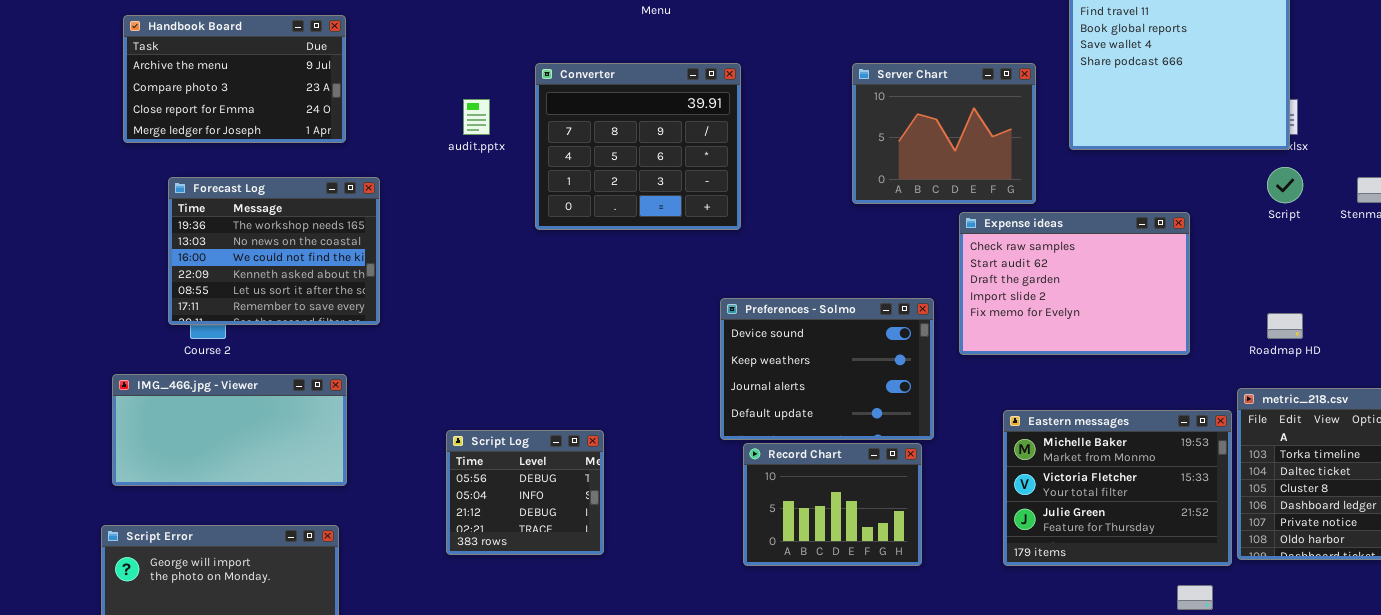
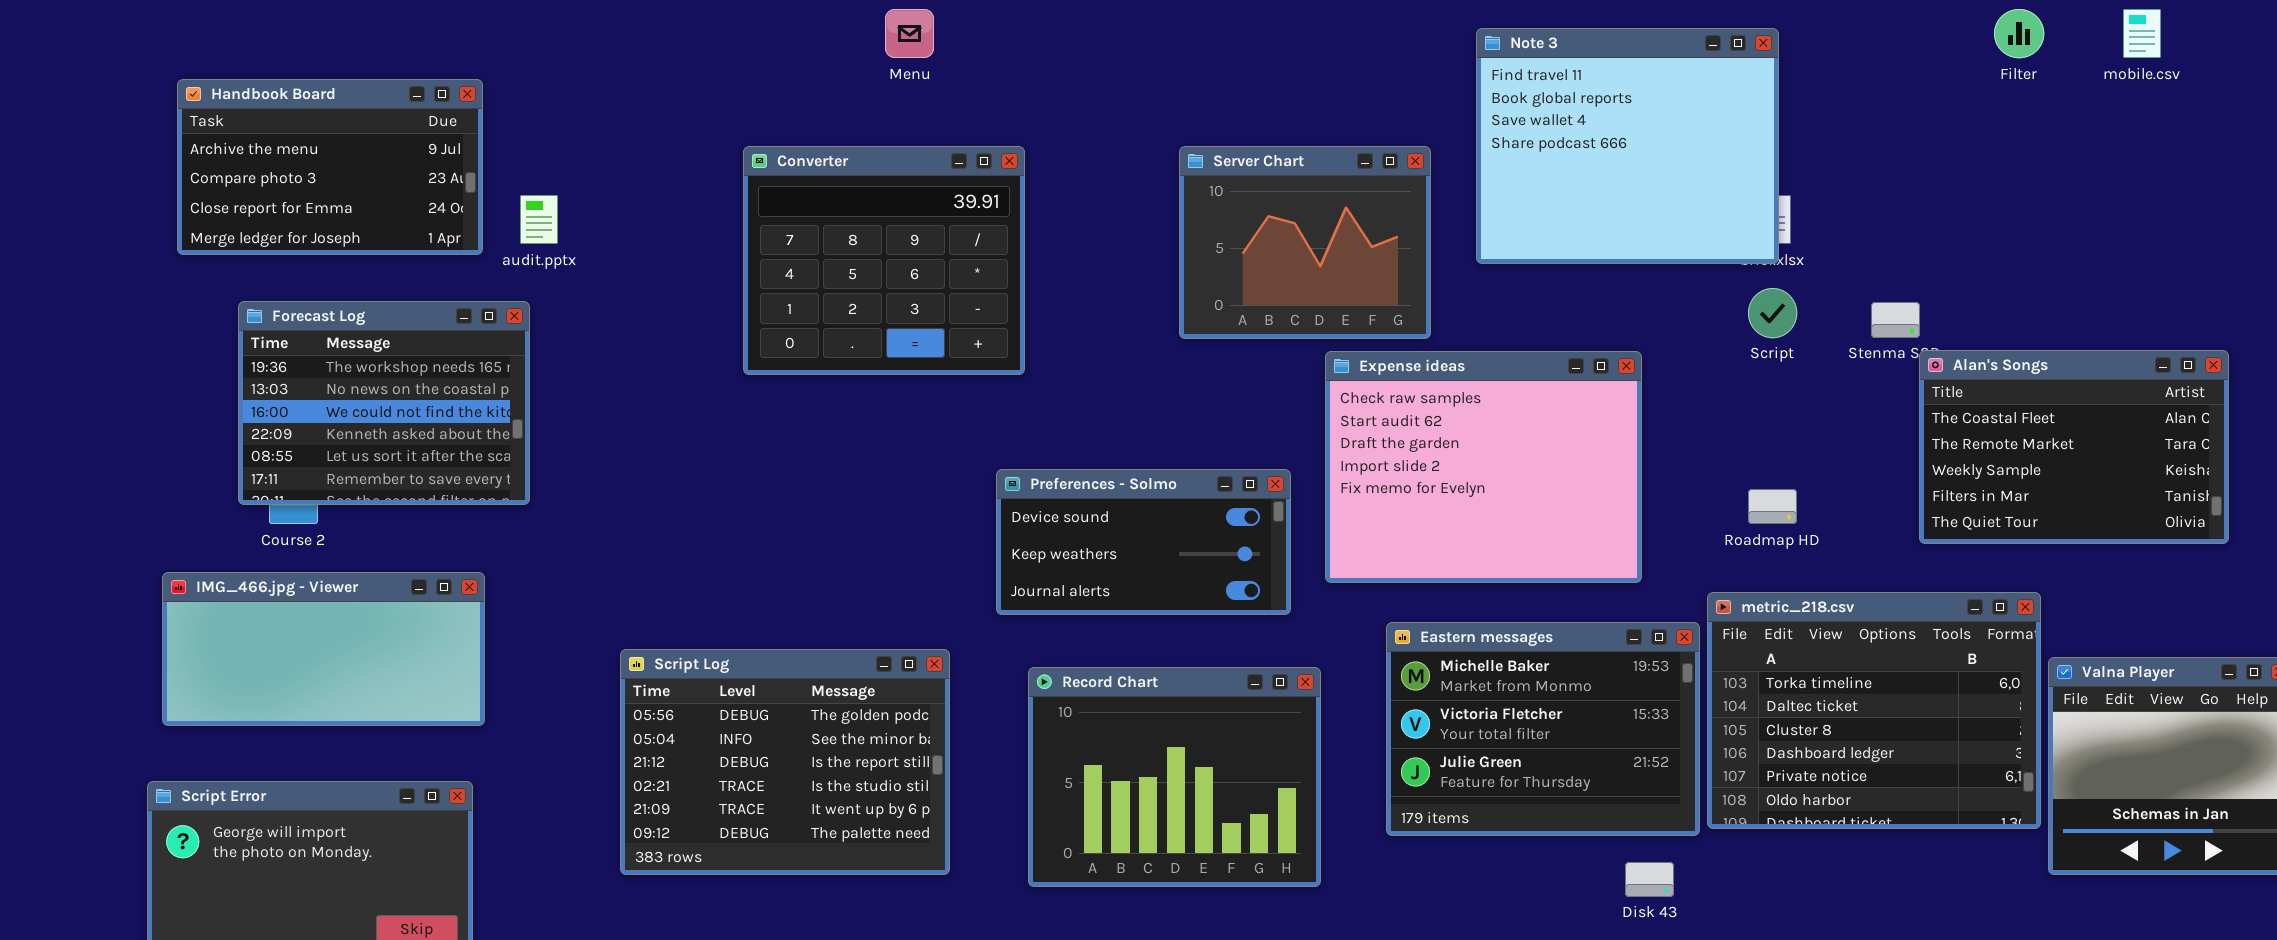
audit.pptx: [463,99,490,135] -> [520,195,558,244], moved
Expense ideas: [959,212,1190,355] -> [1325,351,1642,583], resized
Preferences - Solmo: [720,298,934,440] -> [996,469,1291,615], resized
Script Log: [446,430,604,555] -> [620,649,950,875], resized
Record Chart: [743,443,922,566] -> [1028,667,1321,887], resized

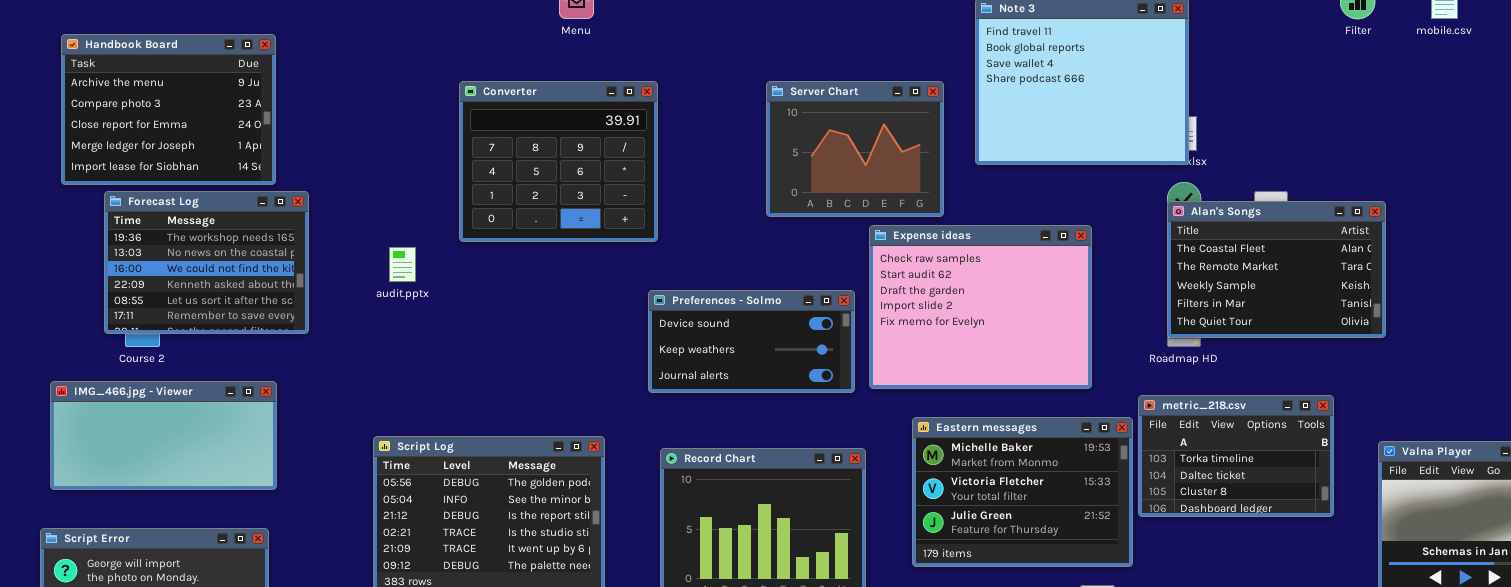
Handbook Board: [177,79,483,255] -> [61,34,276,185], resized
audit.pptx: [520,195,558,244] -> [389,247,416,282], moved
Alan's Songs: [1919,350,2229,544] -> [1167,201,1386,338], moved
Preferences - Solmo: [996,469,1291,615] -> [648,290,855,393], moved
metric_218.csv: [1707,592,2041,829] -> [1138,395,1334,517], resized

